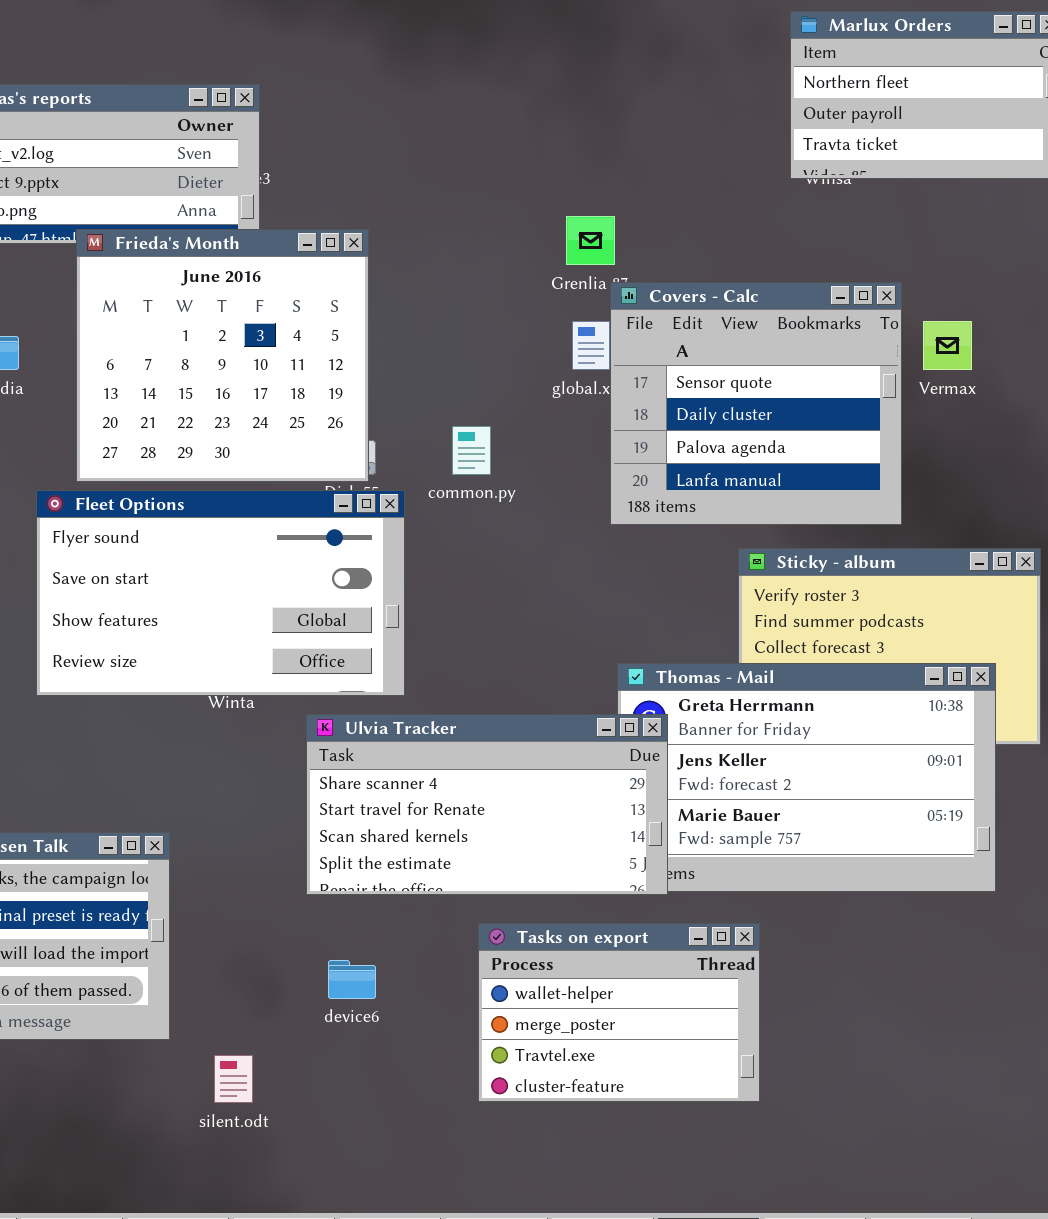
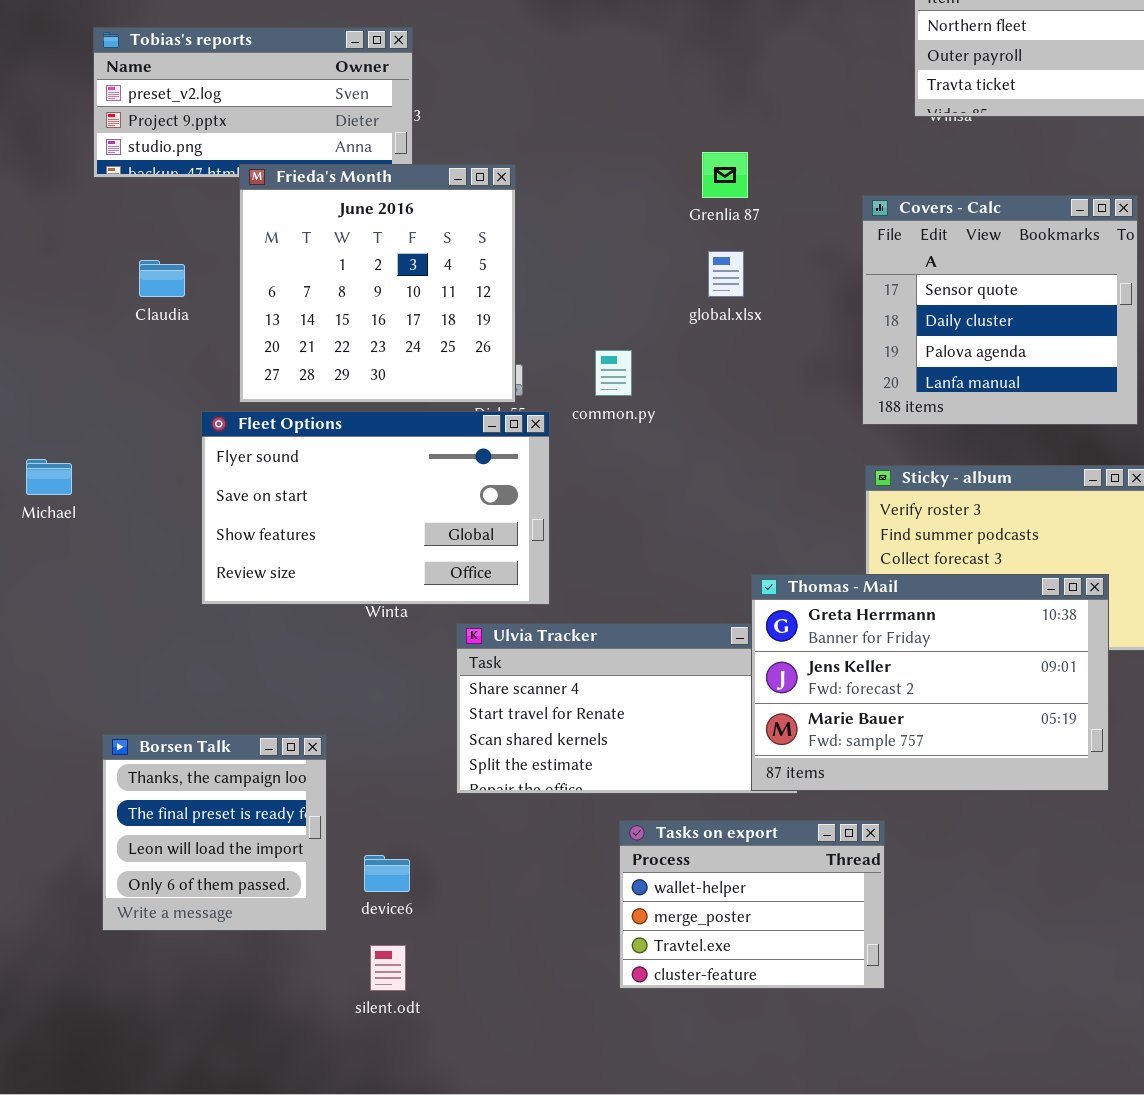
Covers - Calc: [610,282,902,525] -> [862,195,1138,425], moved
Thomas - Mail: [617,663,996,892] -> [751,574,1109,791], raised
device6: [328,960,376,999] -> [364,855,410,892], moved

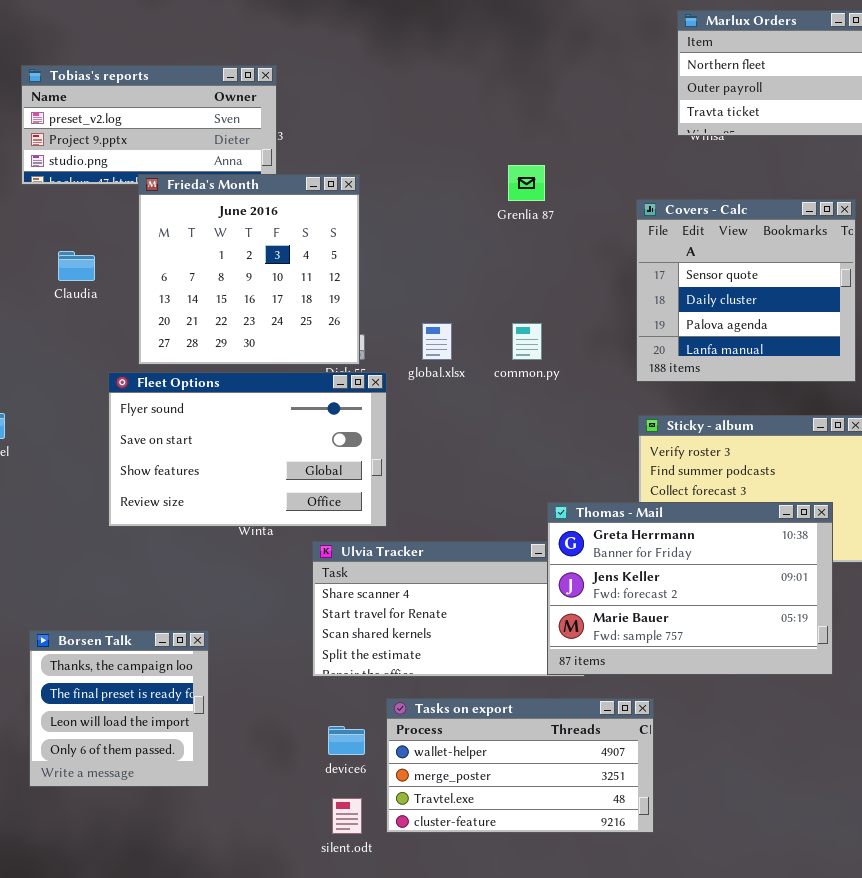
global.xlsx: [708,251,744,297] -> [422,323,452,360], moved
common.py: [595,350,632,396] -> [512,323,542,360], moved
Tasks on export: [619,820,885,989] -> [386,698,654,833], resized
device6: [364,855,410,892] -> [328,726,365,755], moved
silent.odt: [370,945,406,991] -> [332,798,362,834], moved

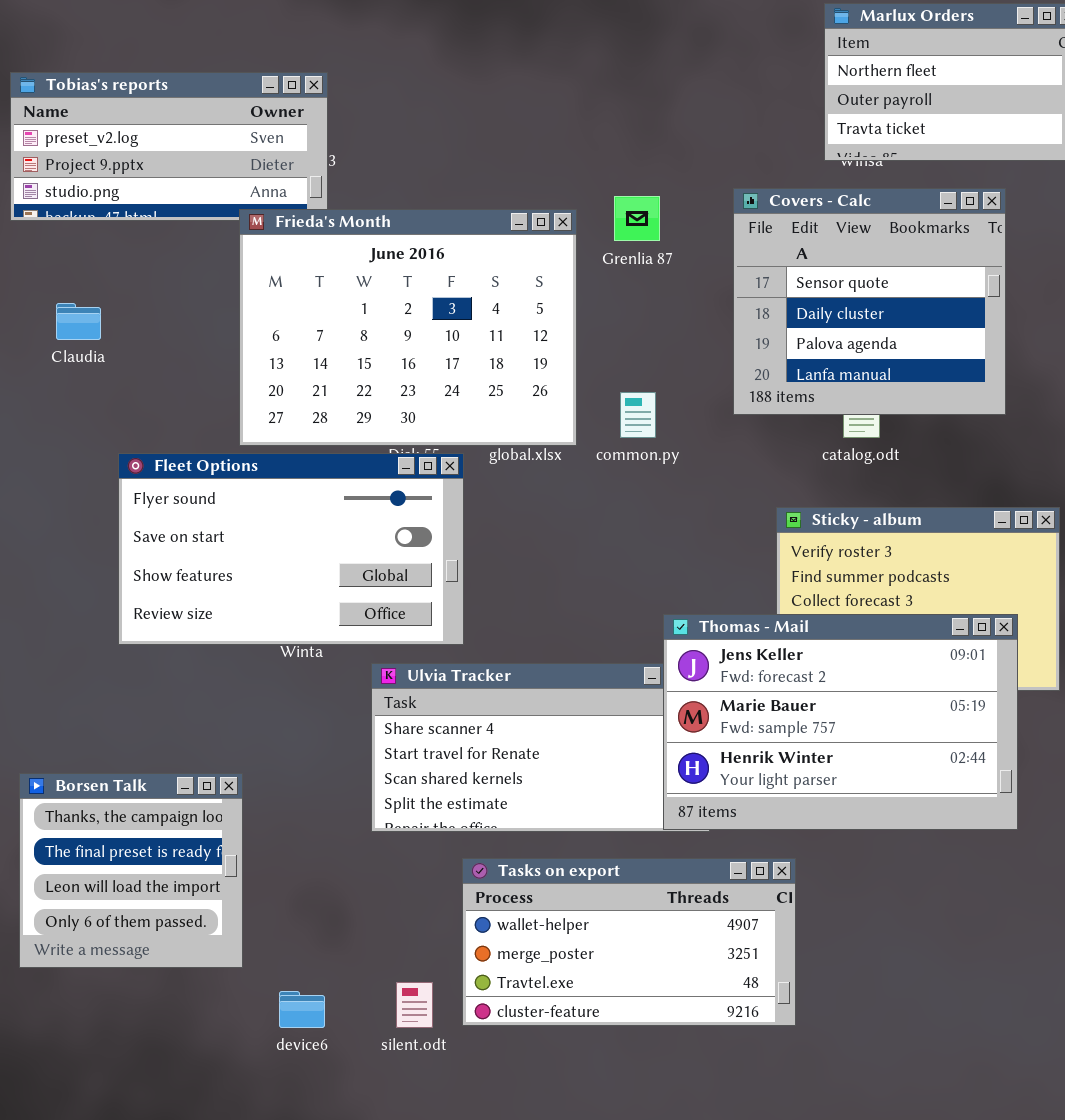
Frieda's Month: [138,174,360,365] -> [239,209,577,446], moved, resized
Covers - Calc: [636,199,856,382] -> [733,188,1006,415], moved
Thomas - Mail: [547,502,833,675] -> [663,614,1018,830], scrolled down 1 row
device6: [328,726,365,755] -> [279,991,325,1028], moved

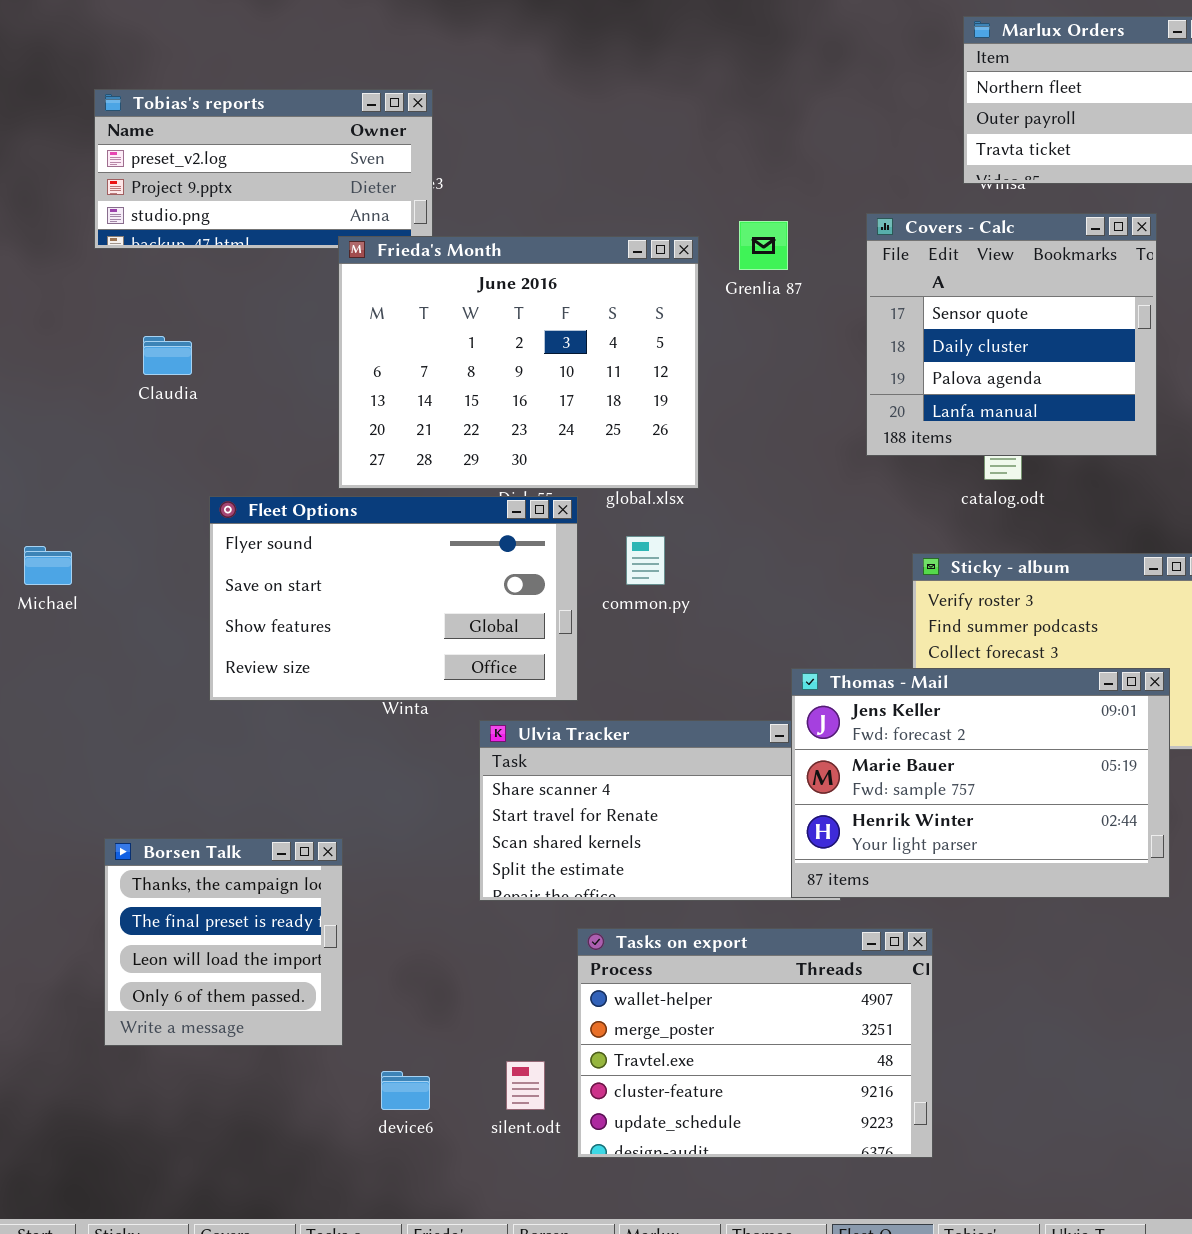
common.py: [620,392,656,438] -> [626,536,665,585], moved
Tasks on export: [462,858,796,1026] -> [577,928,933,1158], resized

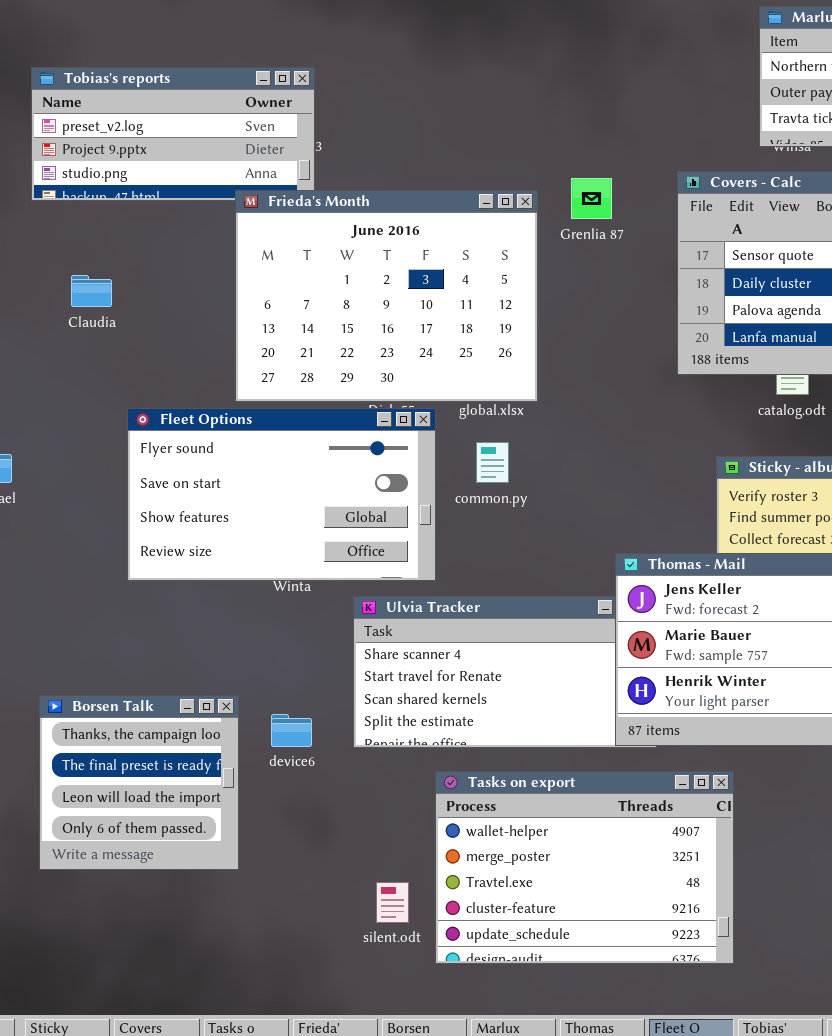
device6: [381,1071,430,1110] -> [271,714,312,747], moved

